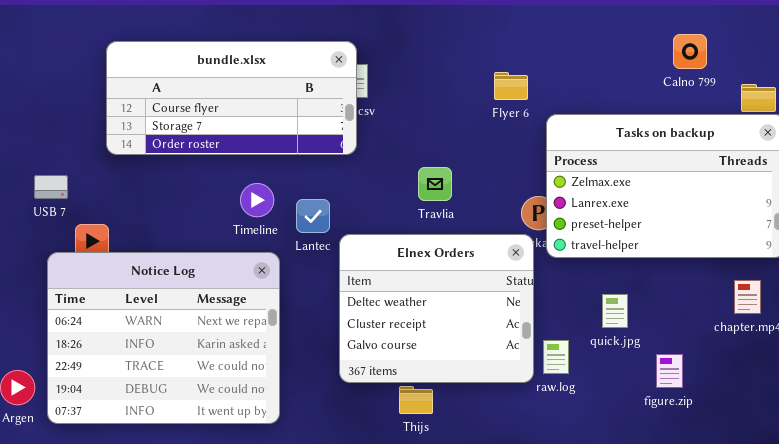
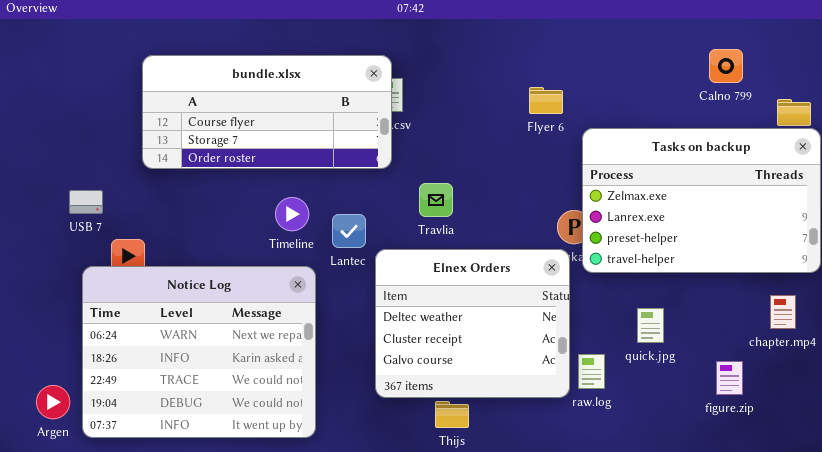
Travlia: [418,167,452,201] -> [419,183,453,217], moved
figure.zip: [656,354,683,388] -> [716,361,743,395], moved

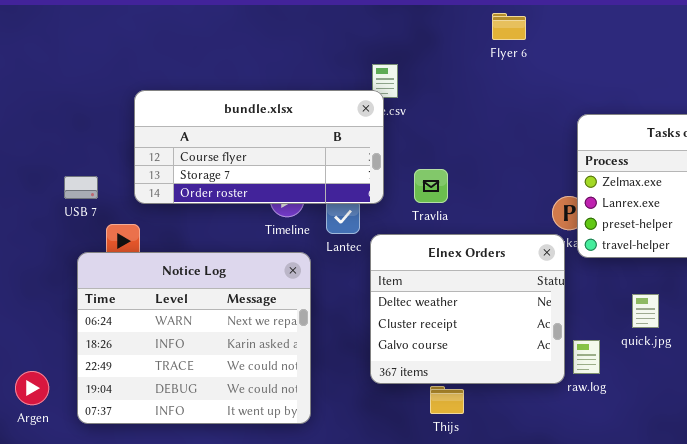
bundle.xlsx: [142,55,392,169] -> [134,90,384,204], moved
Flyer 6: [529,87,563,114] -> [492,13,526,40], moved
Argen: [36,385,70,419] -> [15,371,49,405], moved

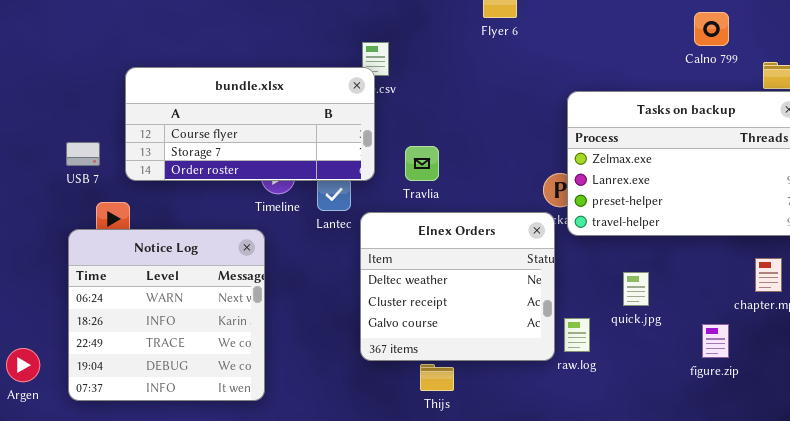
USB 7: [64,176,98,199] -> [66,142,100,166], moved
Notice Log: [77,252,311,424] -> [68,229,265,401], resized

